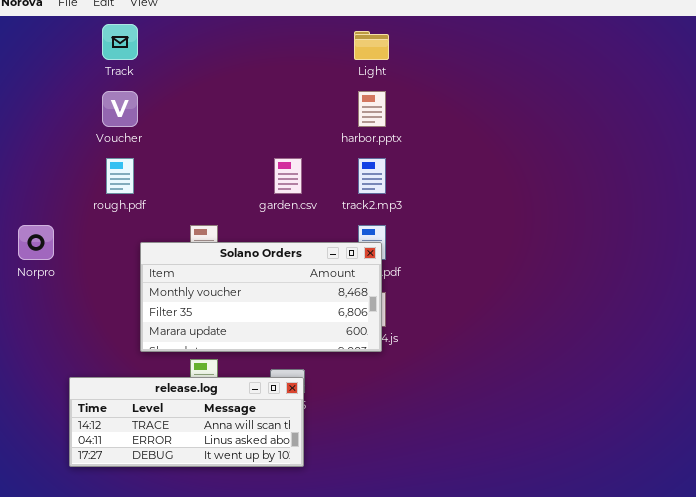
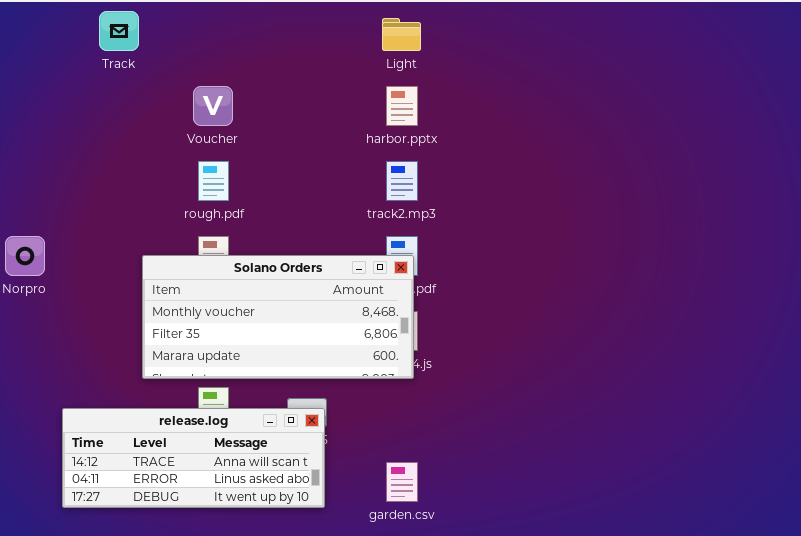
Voucher: [102,91,138,127] -> [193,86,233,126], moved
rough.pdf: [106,158,134,194] -> [198,161,229,201], moved
garden.csv: [274,158,302,194] -> [386,462,418,502], moved

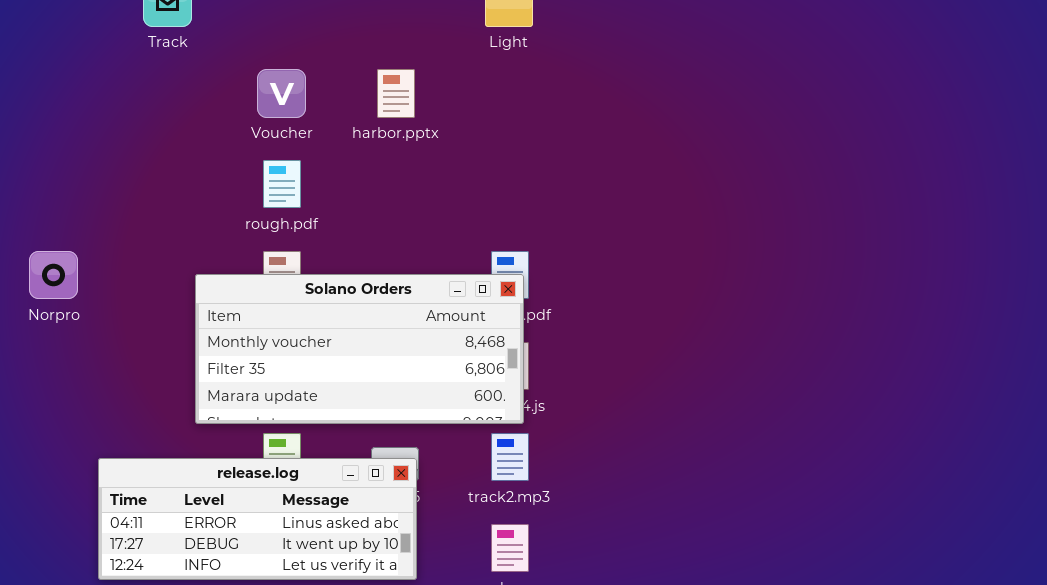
harbor.pptx: [386,86,418,126] -> [377,69,415,118], moved
track2.mp3: [386,161,418,201] -> [491,433,529,481], moved
release.log: [62,408,325,508] -> [98,458,417,580], scrolled down 1 row

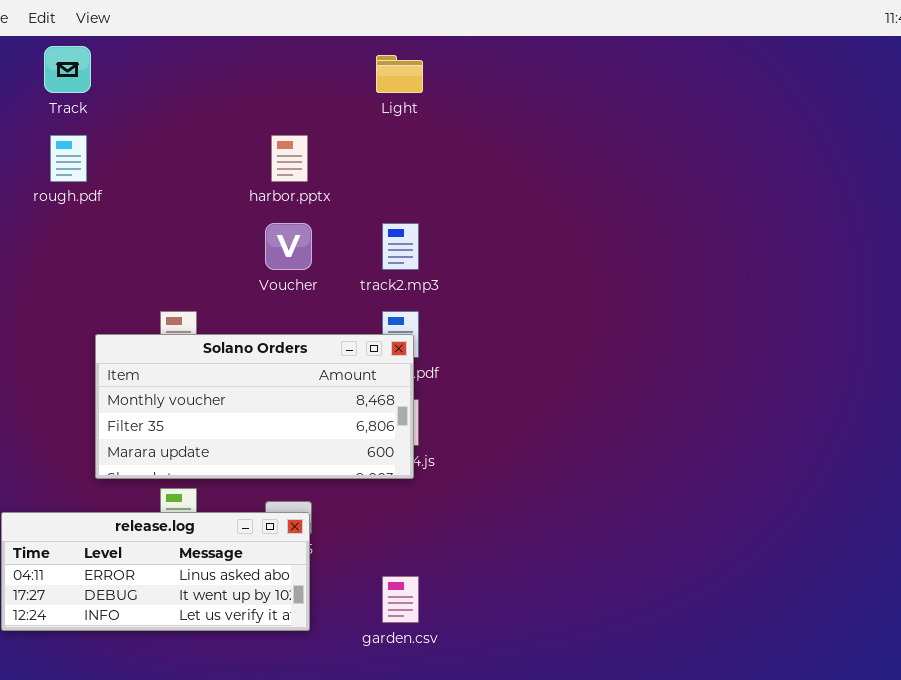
Voucher: [257,69,306,118] -> [265,223,312,270], moved
rough.pdf: [263,160,301,208] -> [50,135,87,182], moved
track2.mp3: [491,433,529,481] -> [382,223,419,270], moved

